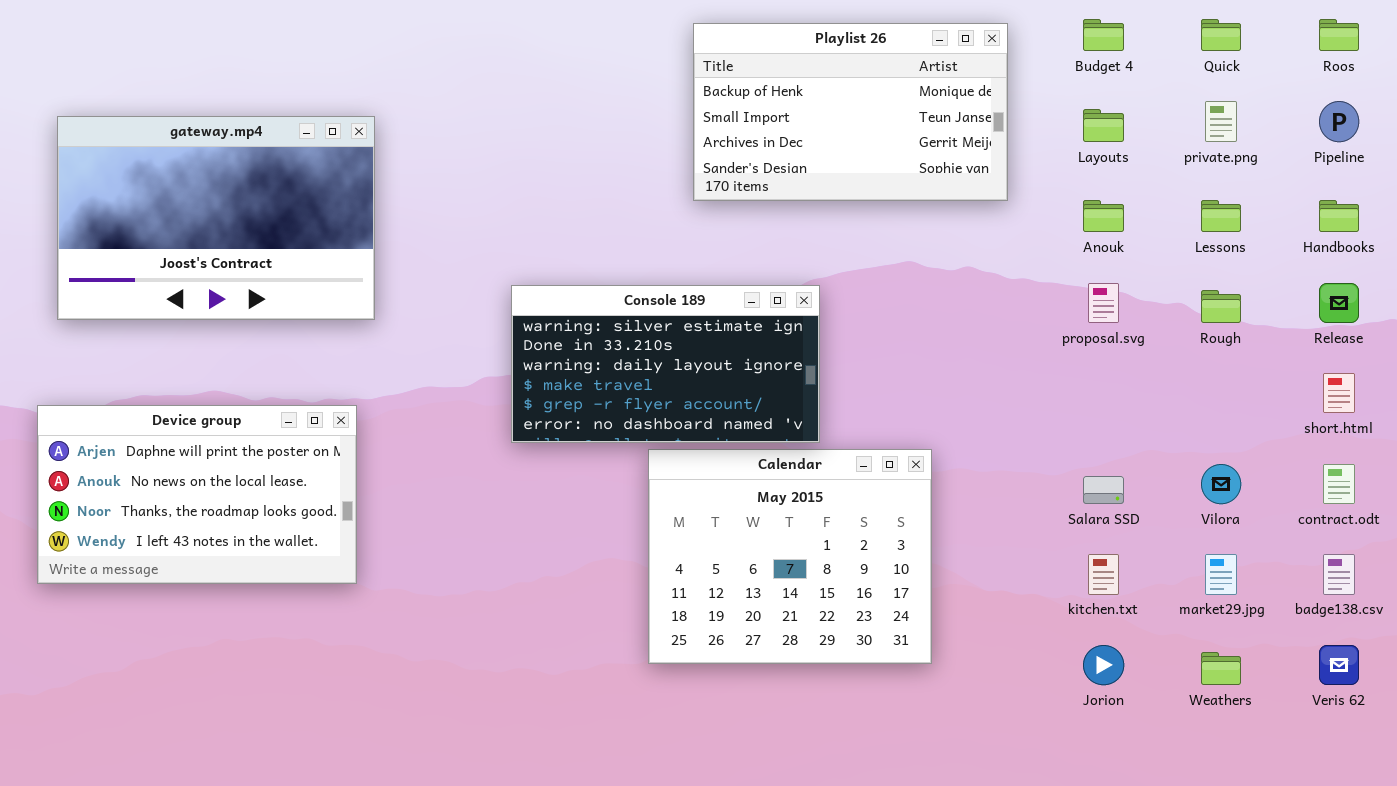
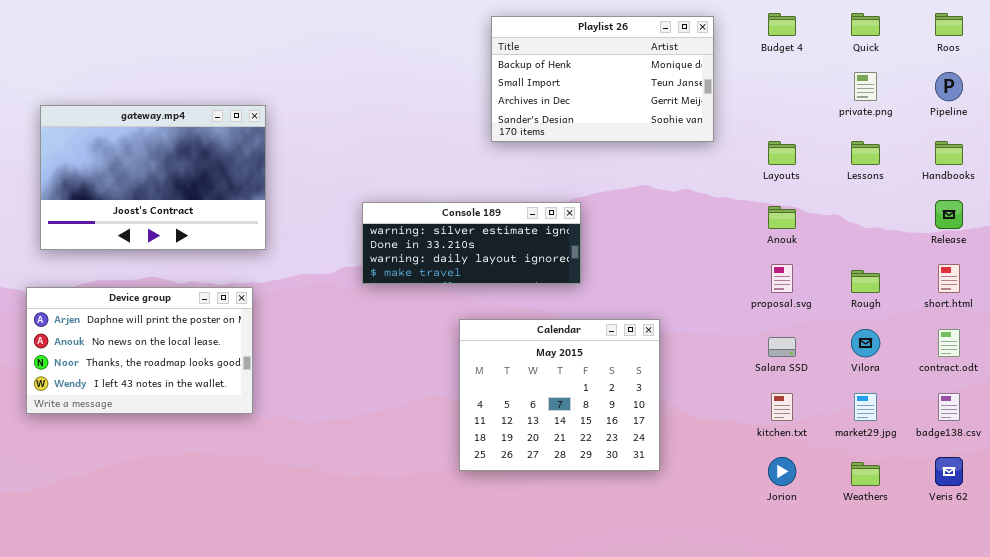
Layouts: [1083,109,1124,142] -> [768,141,796,165], moved
gateway.mp4: [57,116,375,320] -> [40,105,266,250], moved
Anouk: [1083,200,1124,232] -> [768,206,796,229], moved
proposal.svg: [1088,283,1119,323] -> [771,264,793,293], moved
Console 189: [511,285,820,443] -> [362,202,581,284], resized
Rough: [1201,290,1241,323] -> [851,270,880,293], moved

